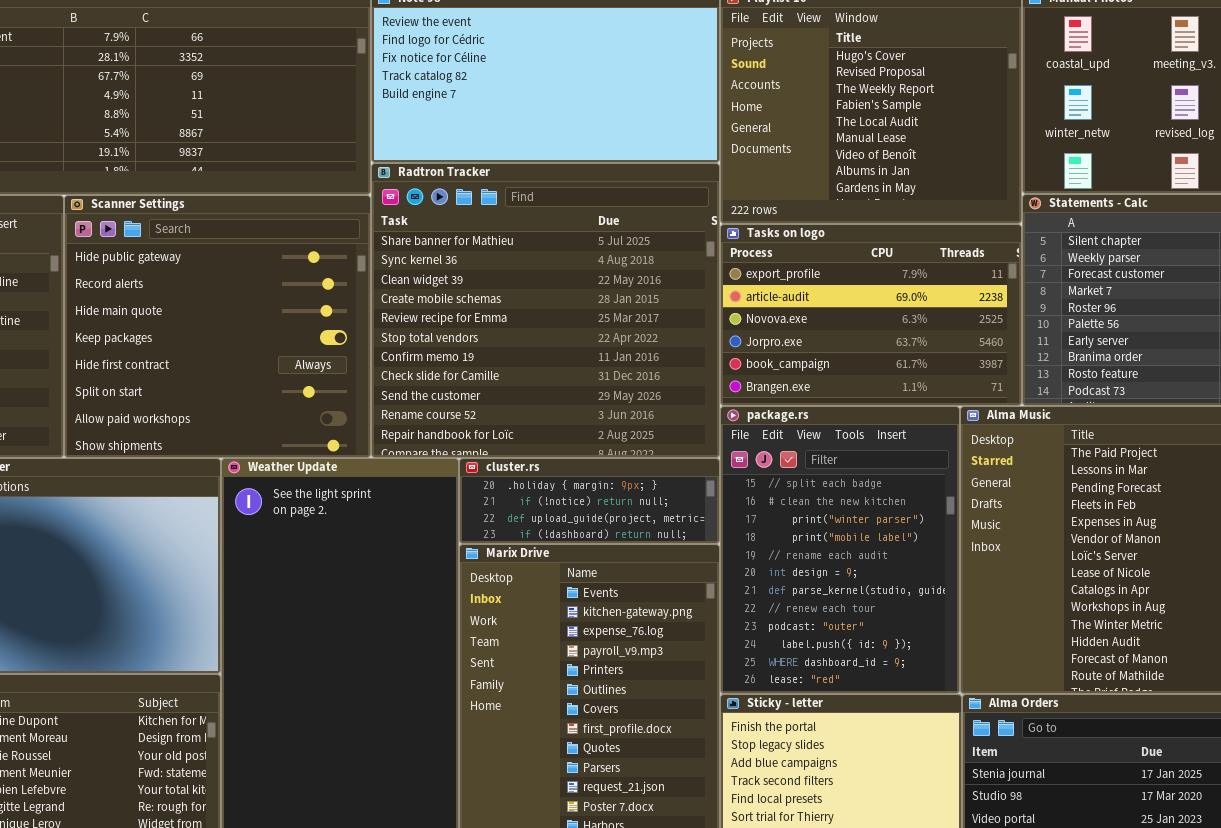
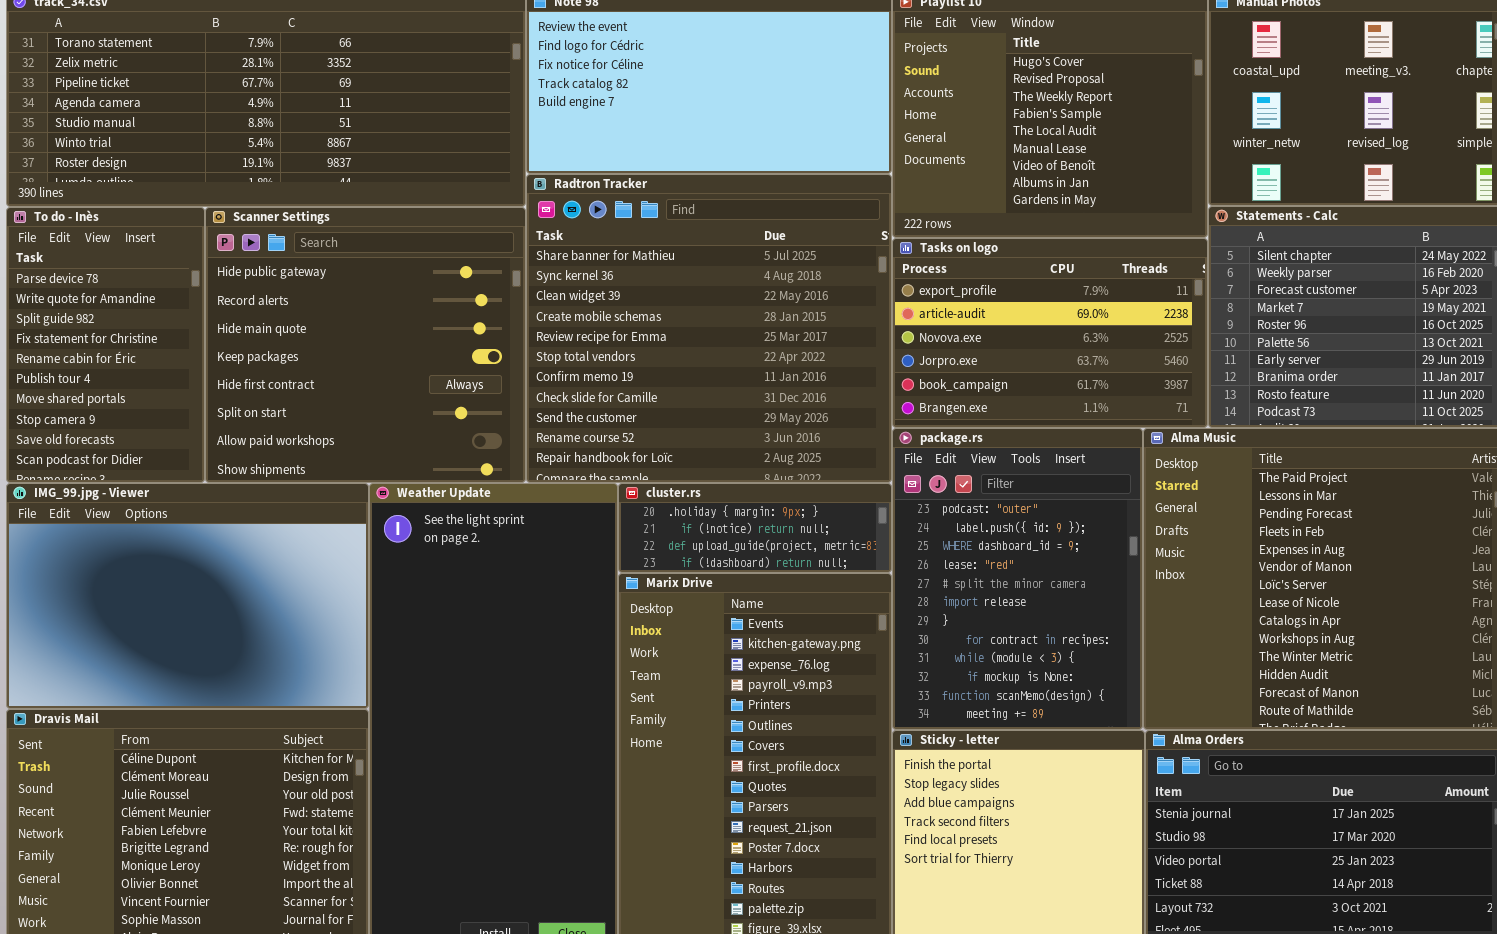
package.rs: [720,406,960,694] -> [892,428,1143,730], scrolled down 8 rows

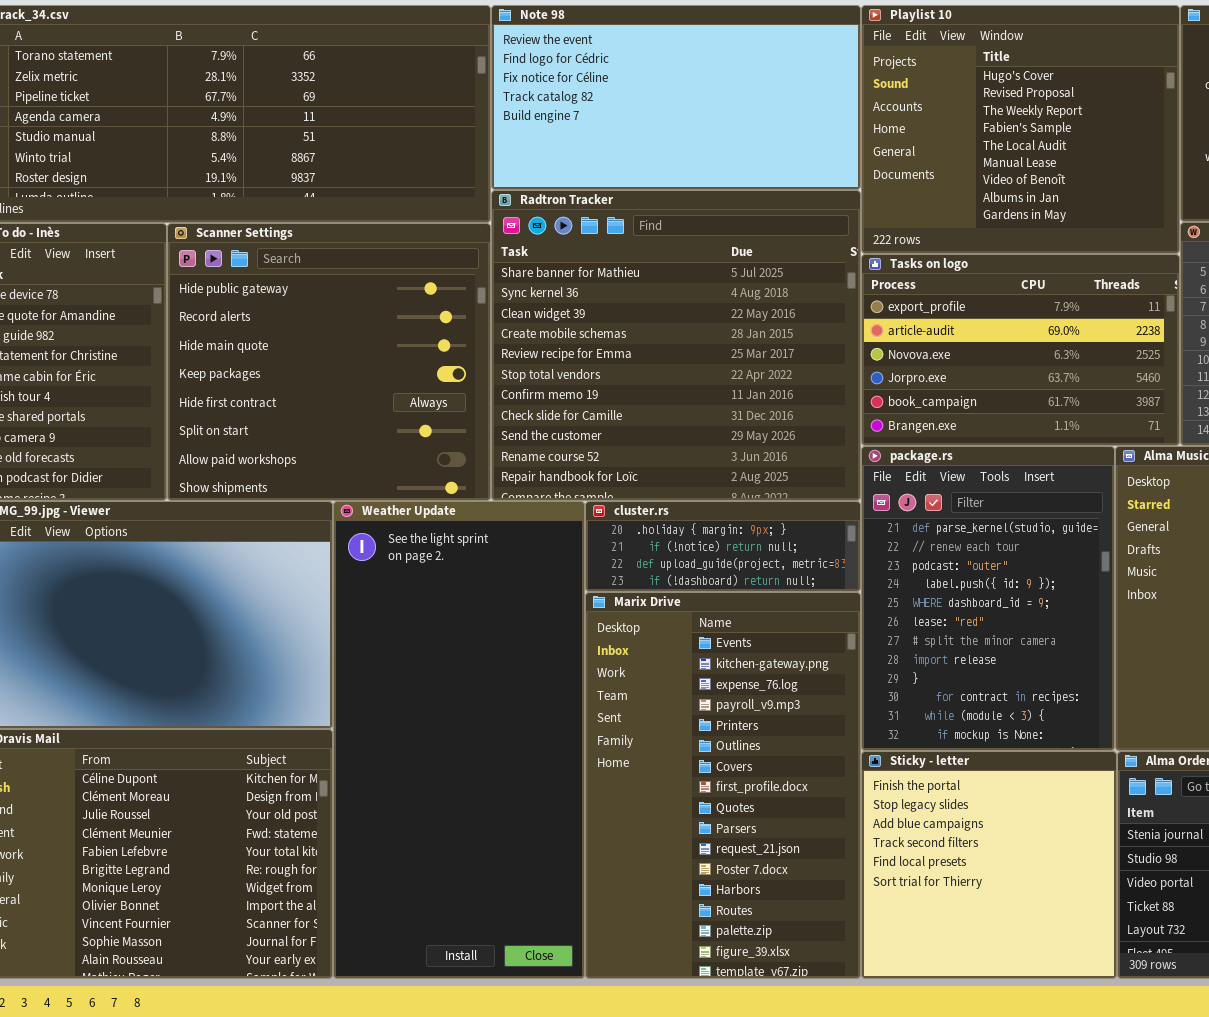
package.rs: [892,428,1143,730] -> [861,446,1115,751], scrolled up 2 rows

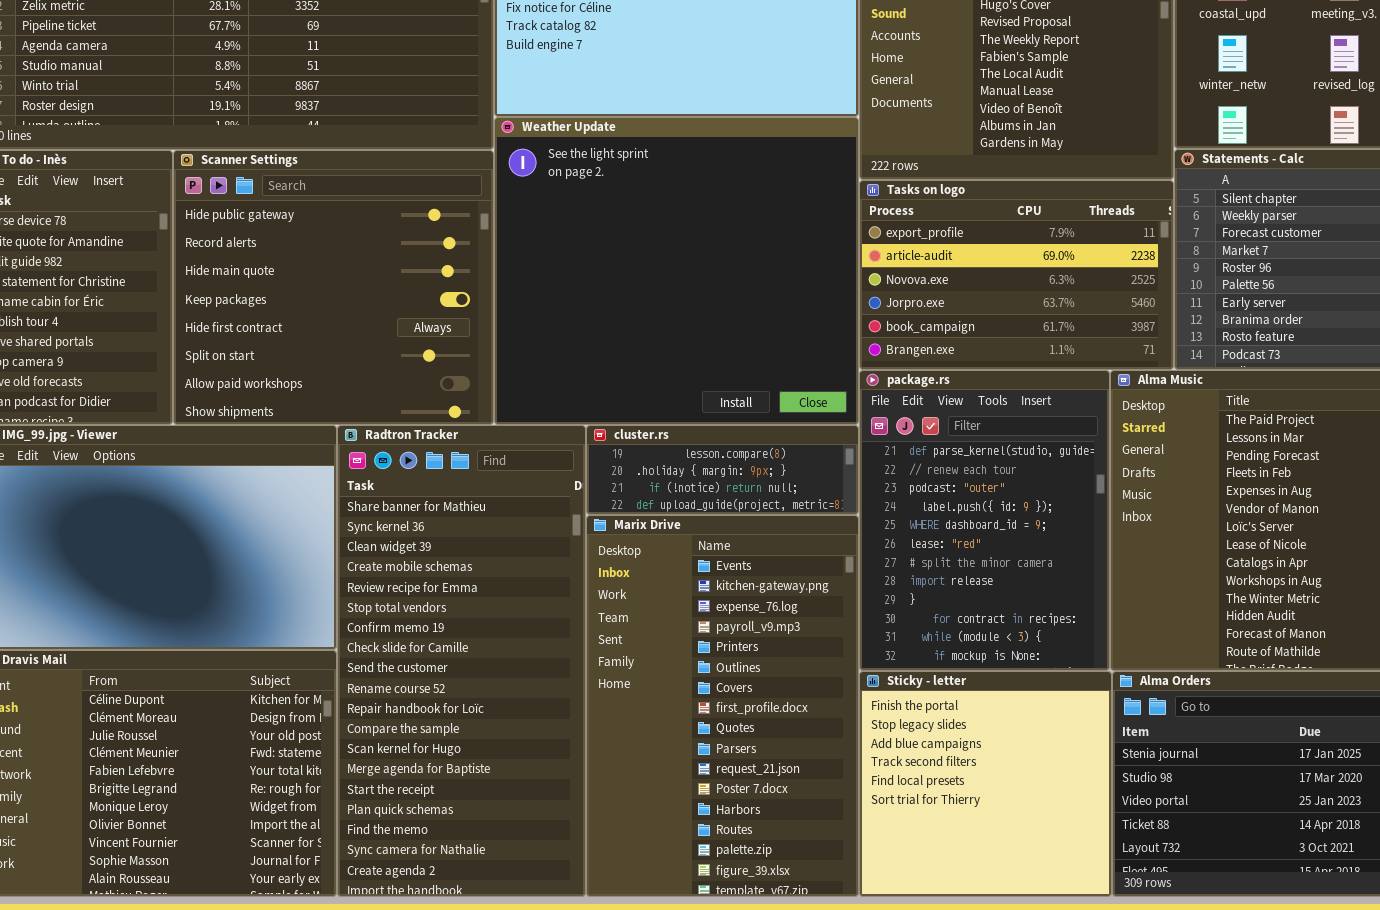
Radtron Tracker: [491,190,861,501] -> [337,425,586,897], moved, resized
Weather Update: [333,501,585,979] -> [494,117,859,425], moved, resized
cluster.rs: [585,501,861,592] -> [586,425,859,515], scrolled up 1 row

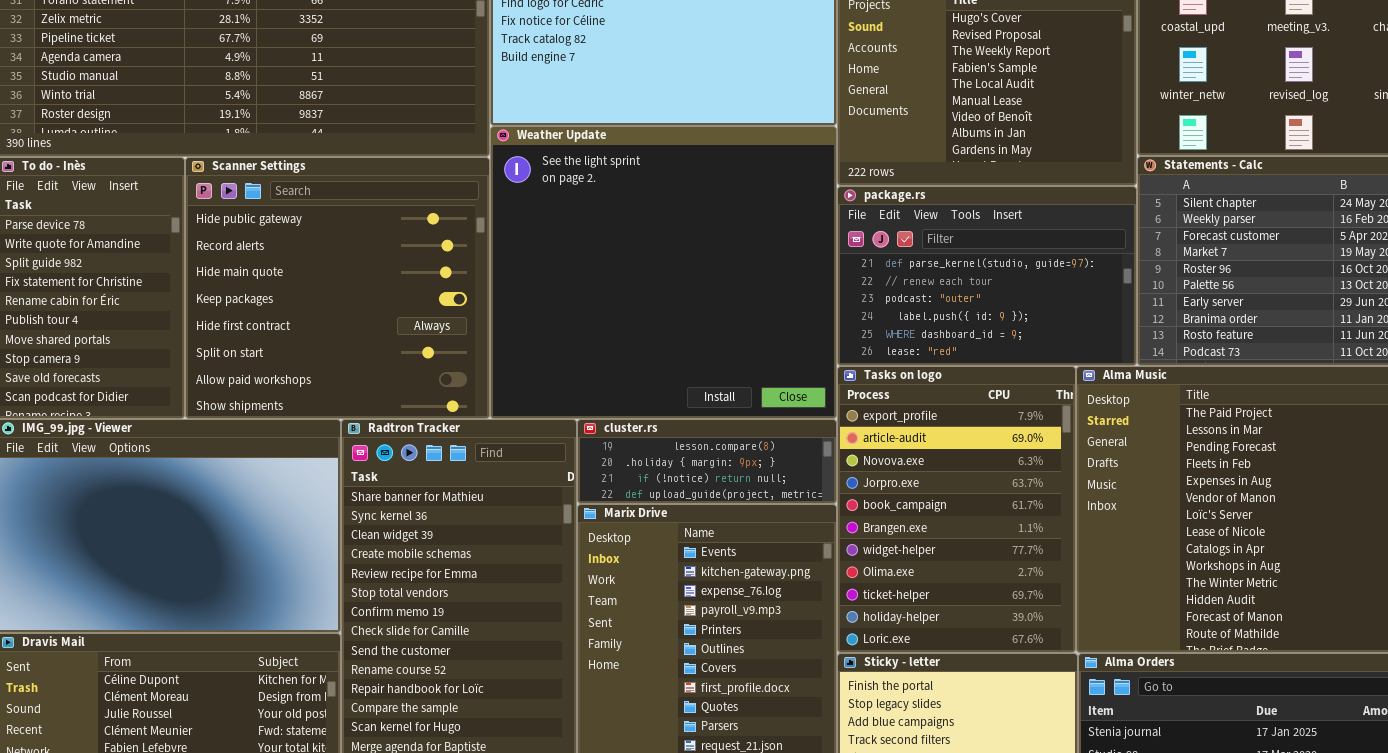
Tasks on logo: [859,180,1174,370] -> [837,366,1076,653], moved, resized
package.rs: [859,370,1110,671] -> [837,186,1137,366], moved, resized

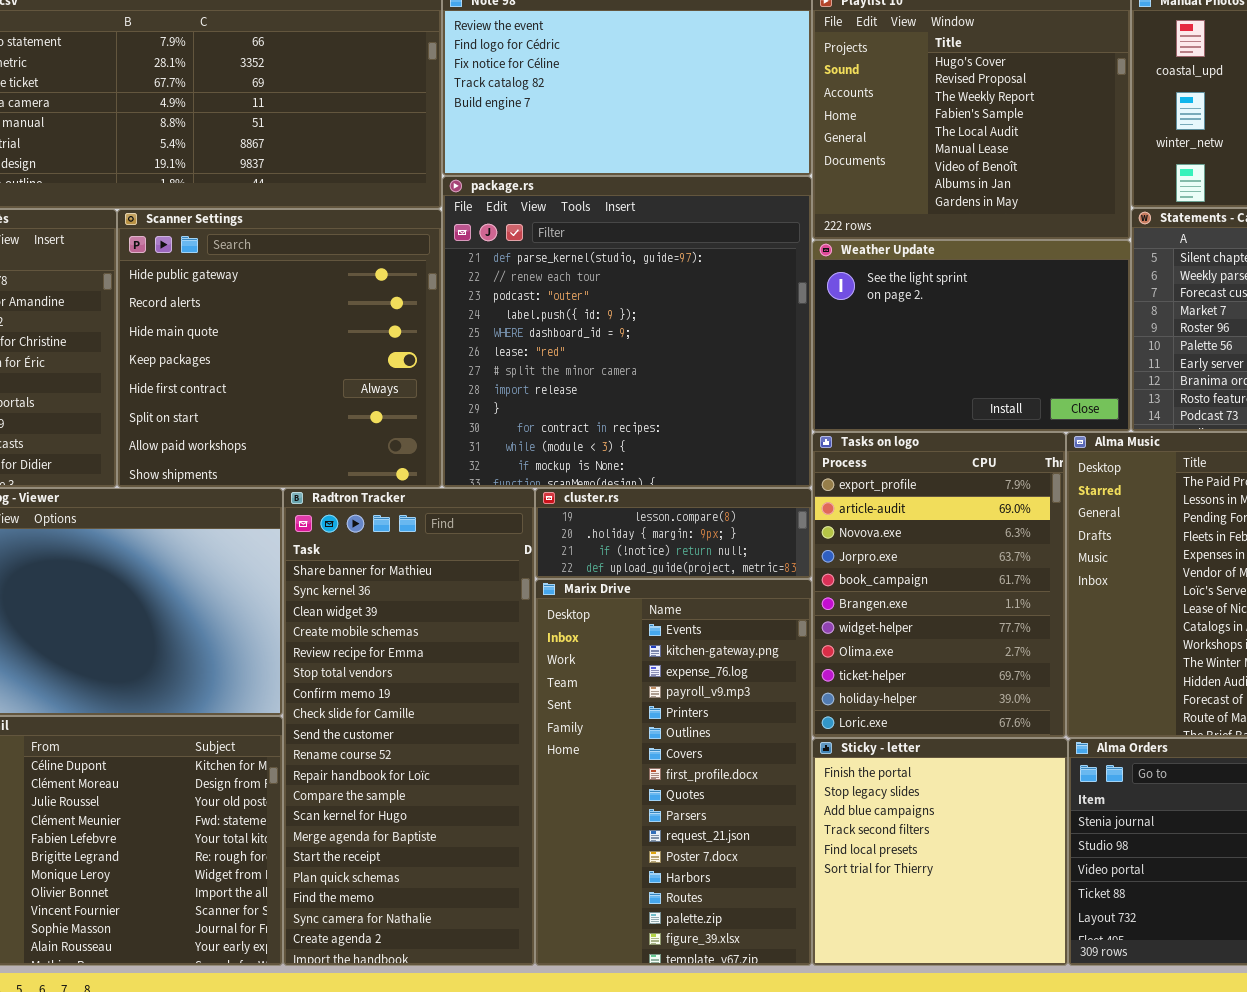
Weather Update: [490,126,837,419] -> [812,240,1131,432], moved, resized
package.rs: [837,186,1137,366] -> [442,176,812,488], moved, resized

